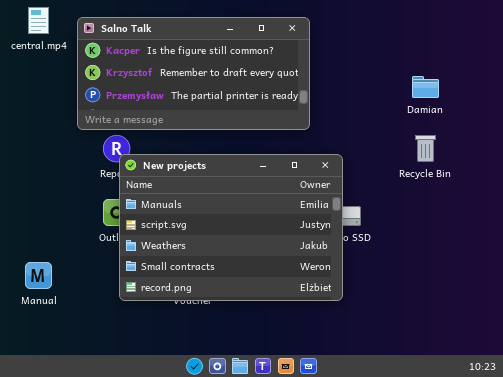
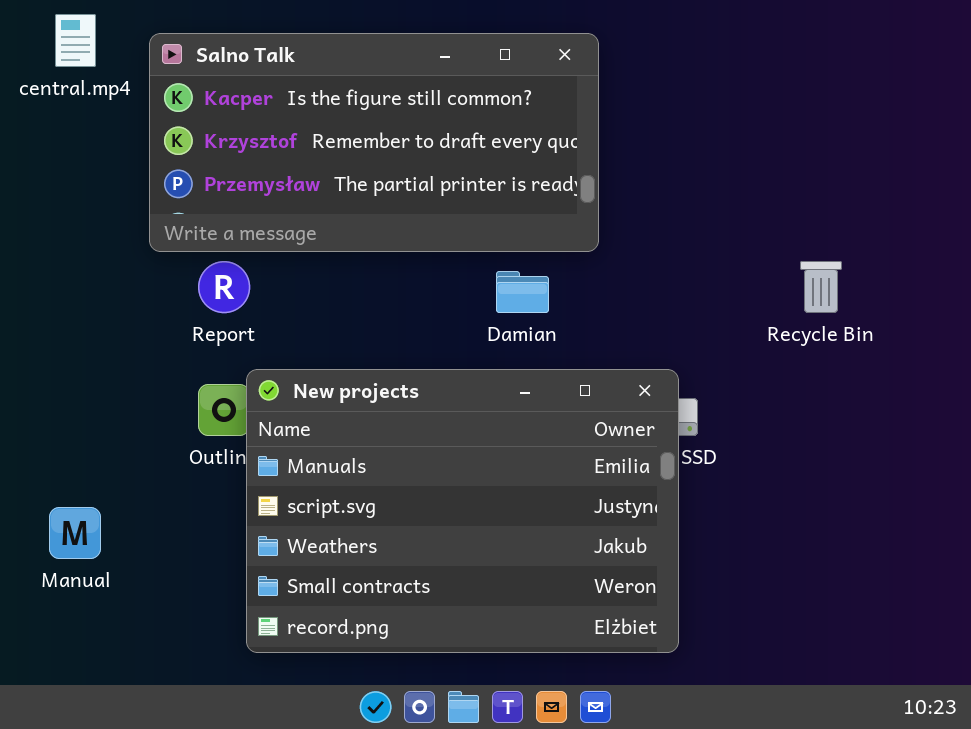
Damian: [412,76,439,98] -> [496,271,549,313], moved
New projects: [119,154,343,301] -> [246,369,679,653], moved

